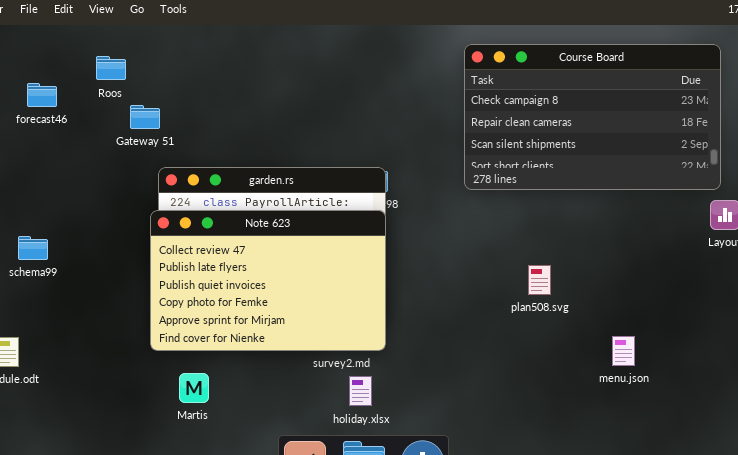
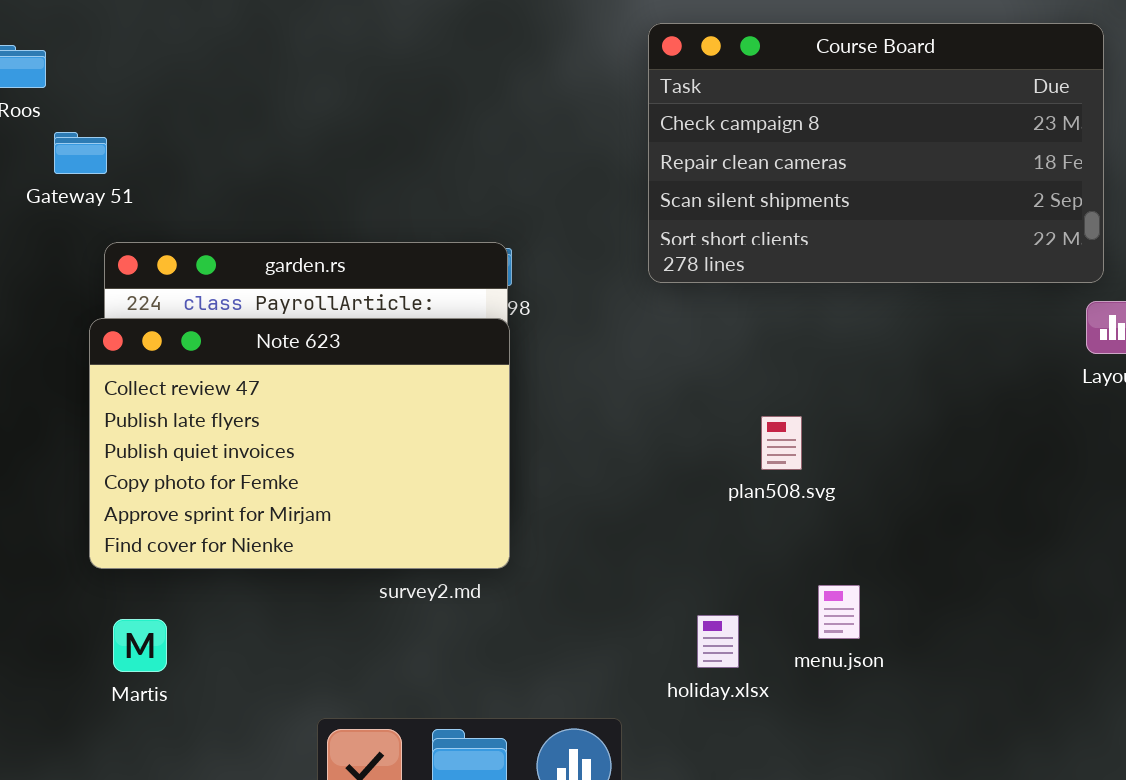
menu.json: [612,336,635,366] -> [818,585,860,639], moved
Martis: [179,373,209,403] -> [113,619,167,672], moved
holiday.xlsx: [349,376,372,406] -> [697,615,739,668], moved

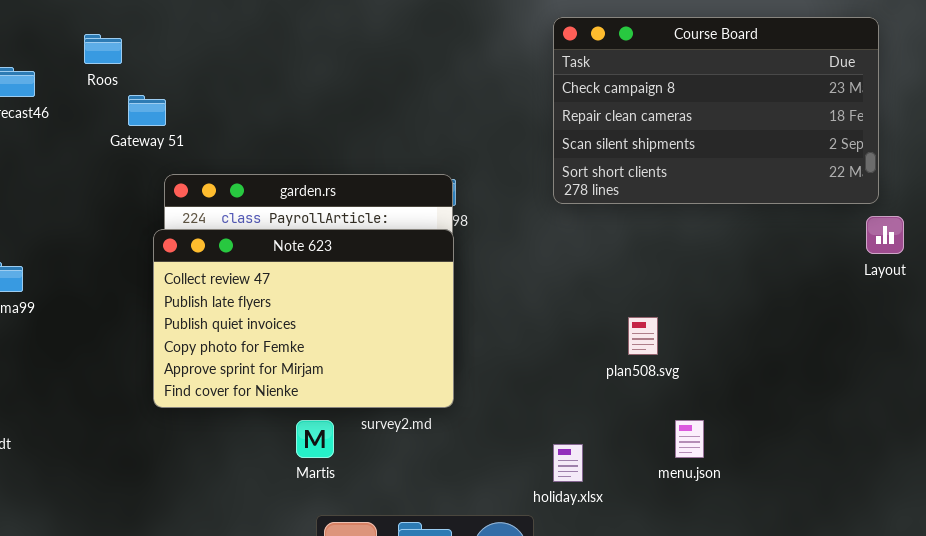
plan508.svg: [761,416,802,470] -> [628,317,658,355], moved
holiday.xlsx: [697,615,739,668] -> [553,444,583,482], moved
Martis: [113,619,167,672] -> [296,420,334,458], moved

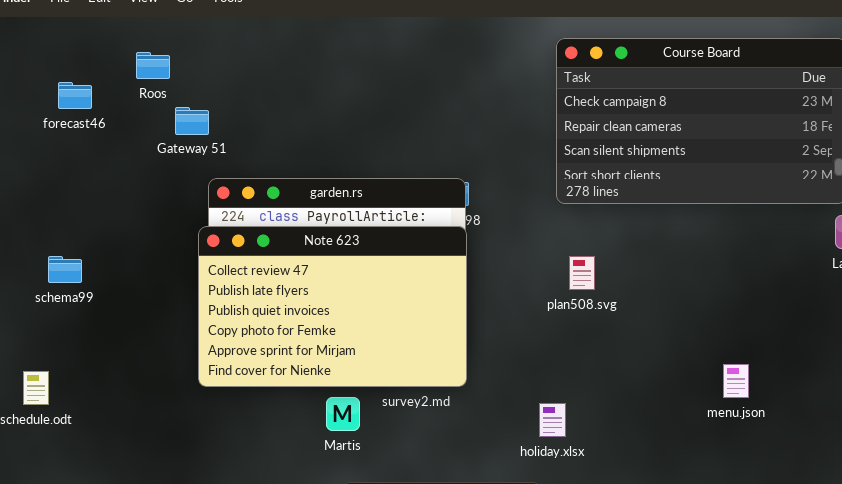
plan508.svg: [628,317,658,355] -> [569,256,595,290], moved
menu.json: [675,420,704,458] -> [723,364,749,398], moved
holiday.xlsx: [553,444,583,482] -> [539,403,566,437], moved

